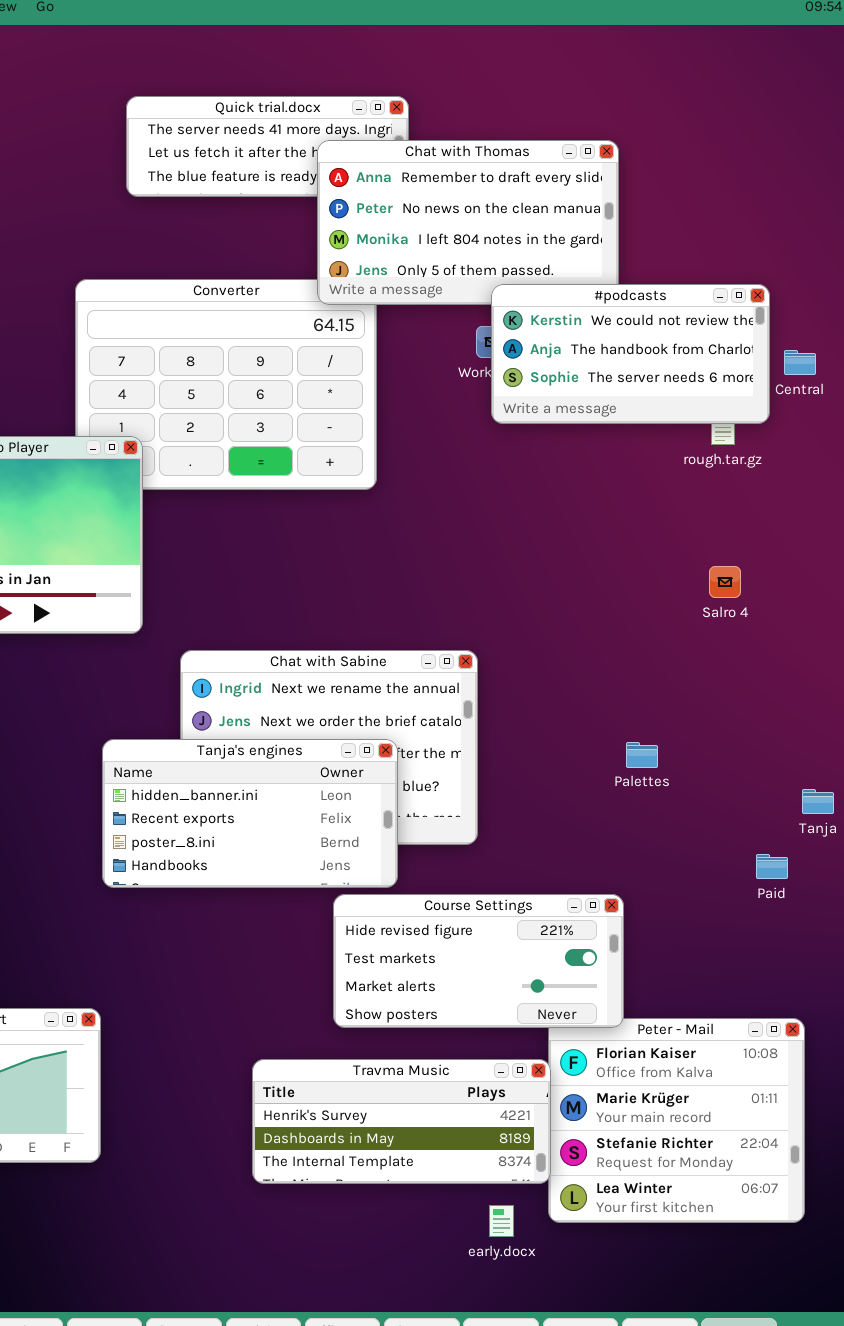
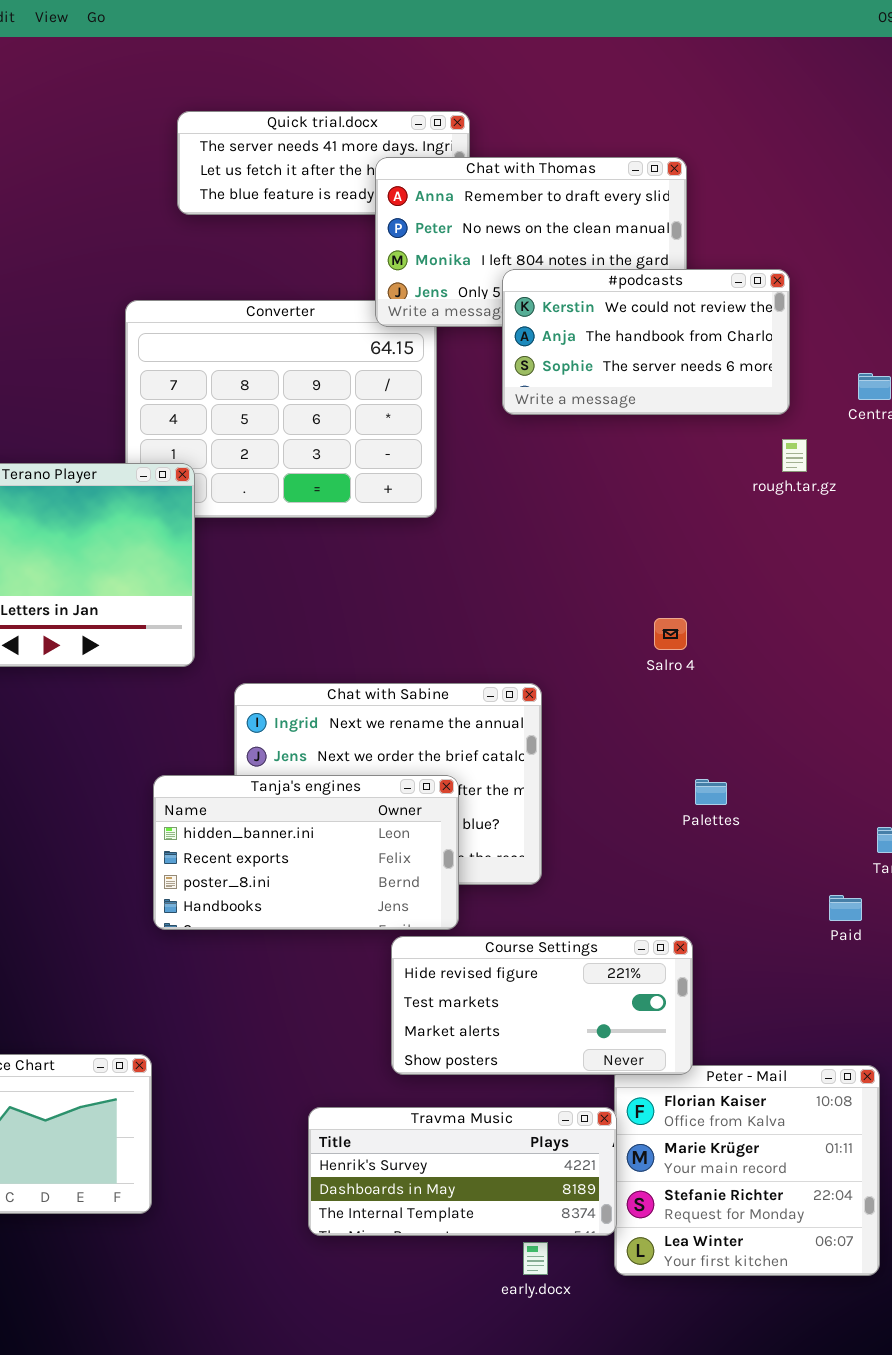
#podcasts: [491,284,770,424] -> [502,269,790,415], moved
Salro 4: [709,566,741,598] -> [654,618,687,650], moved
early.docx: [489,1205,514,1237] -> [523,1242,548,1275], moved

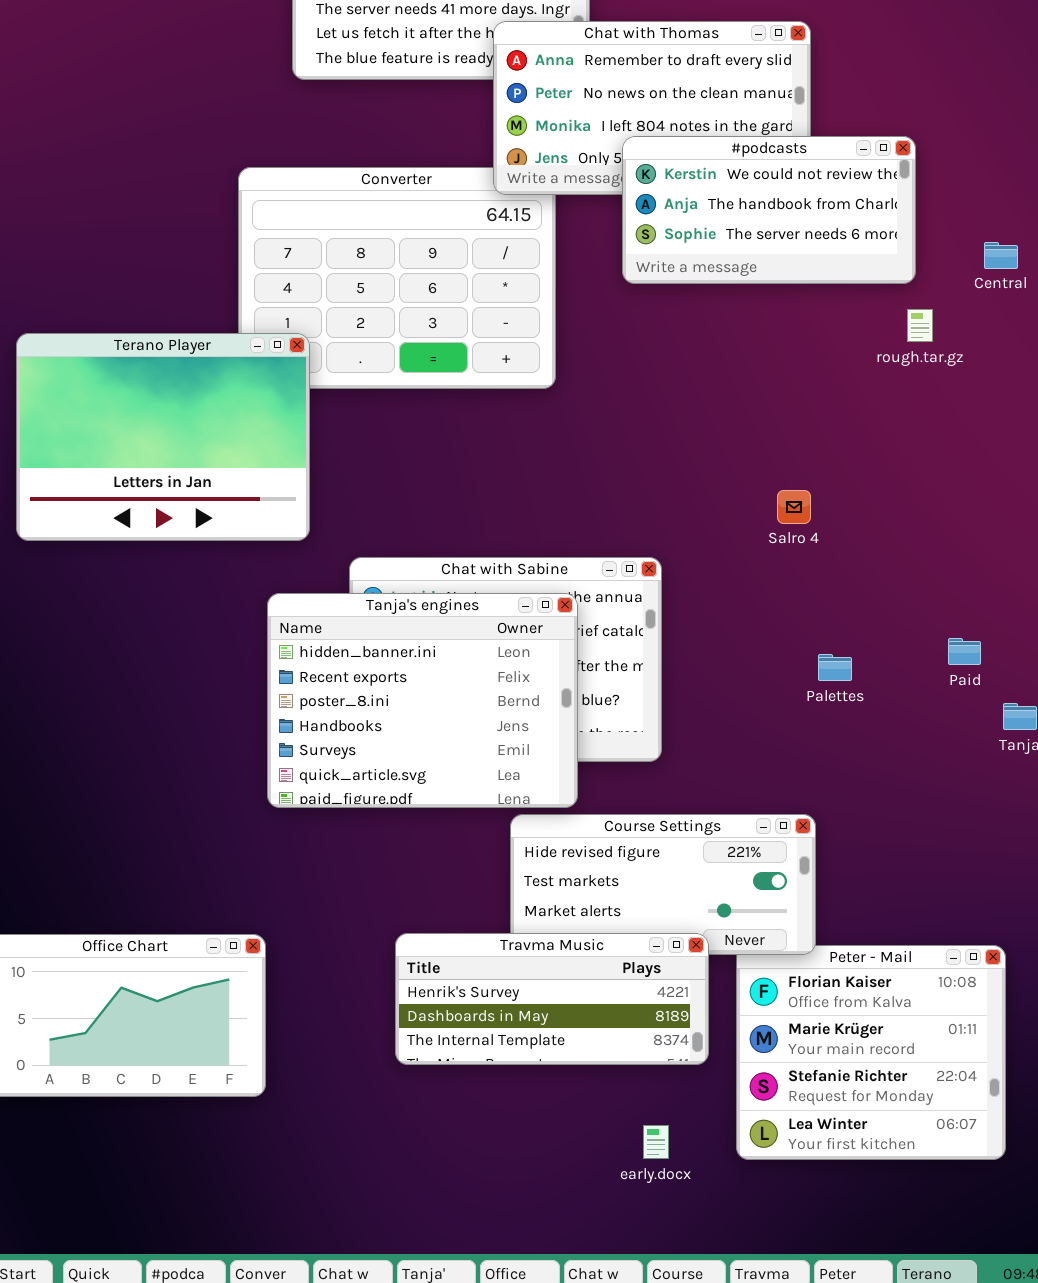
Tanja's engines: [153,775,459,930] -> [267,593,578,808], resized
Paid: [829,895,862,921] -> [948,638,981,665], moved
Travma Music: [308,1107,617,1236] -> [395,933,709,1065], moved

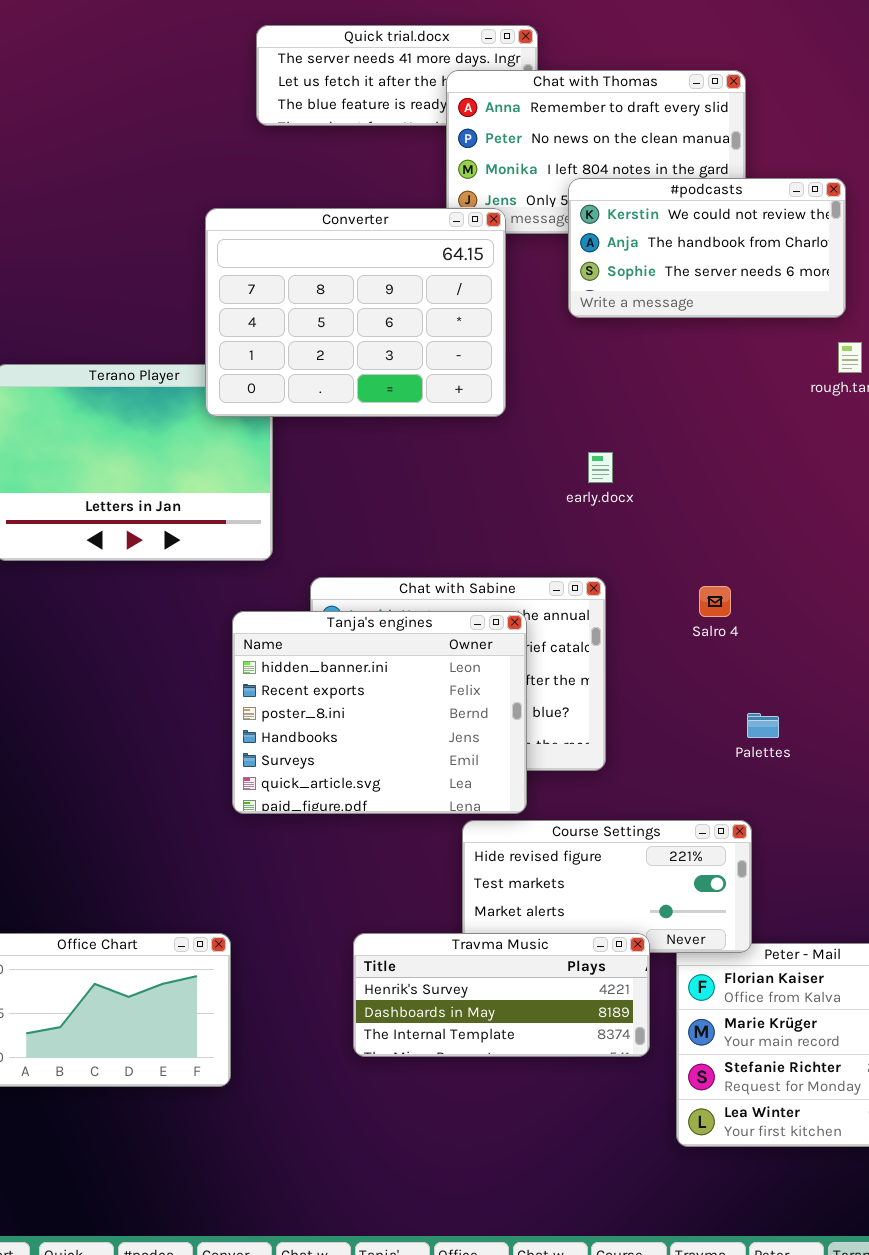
Converter: [238,167,556,389] -> [205,208,506,417], raised
Salro 4: [777,490,811,524] -> [699,586,731,617], moved
Palettes: [818,654,852,681] -> [747,713,779,738], moved
early.docx: [643,1125,669,1159] -> [588,452,613,483], moved

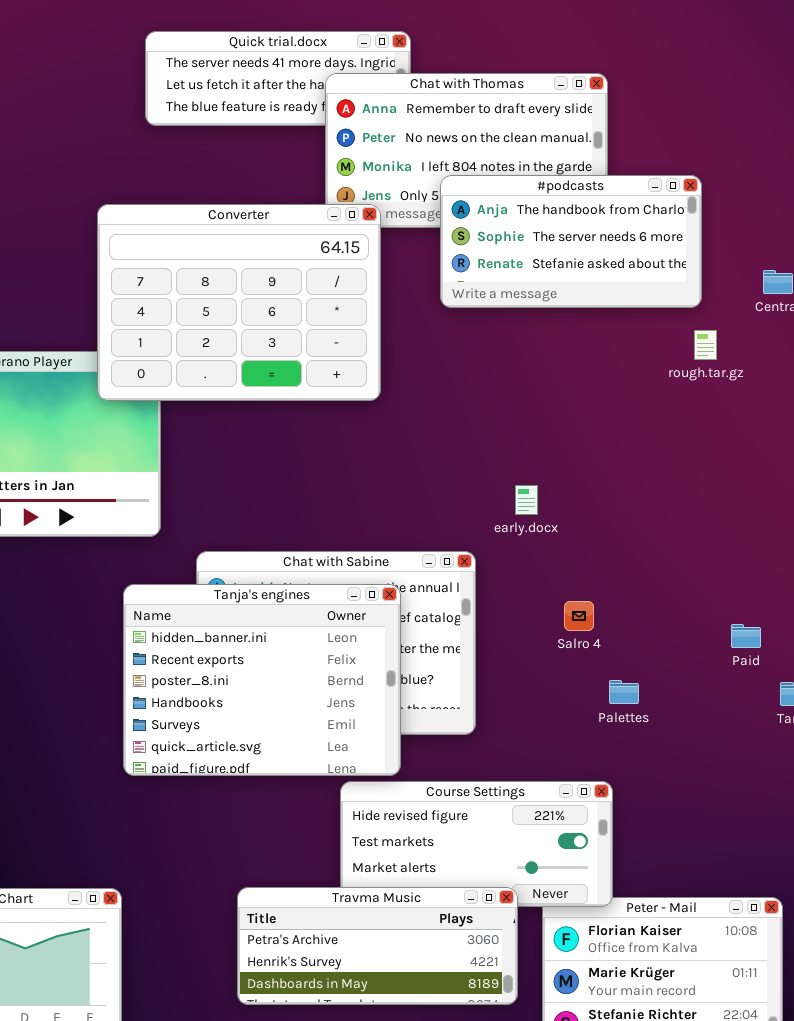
#podcasts: [568,178,846,318] -> [440,175,702,308], scrolled down 1 row
early.docx: [588,452,613,483] -> [515,485,538,515], moved
Salro 4: [699,586,731,617] -> [564,601,594,631], moved
Travma Music: [353,933,650,1057] -> [237,887,518,1005], scrolled up 1 row

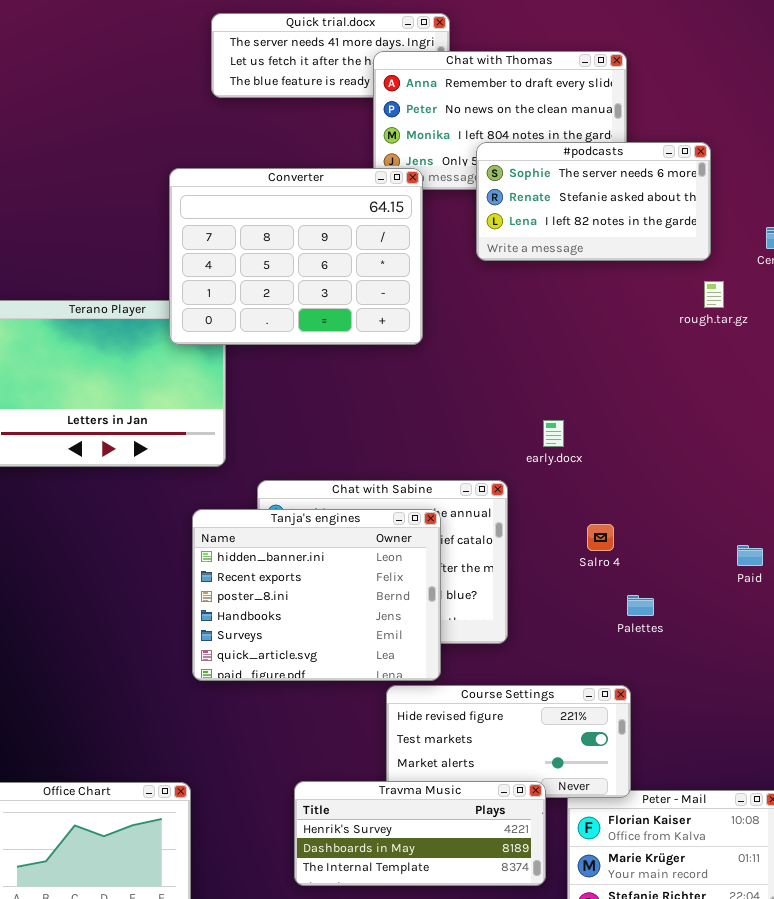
#podcasts: [440,175,702,308] -> [476,142,711,261], scrolled down 1 row
Travma Music: [237,887,518,1005] -> [294,781,546,886], scrolled down 1 row

